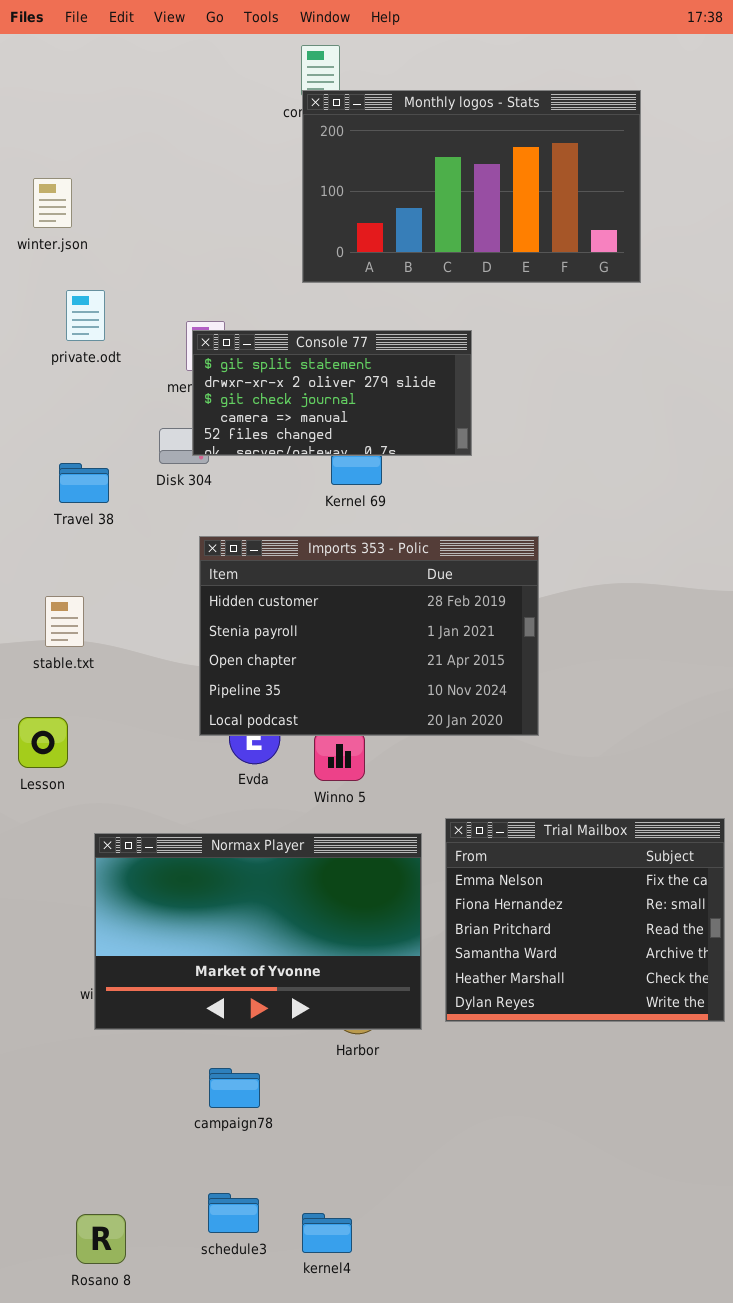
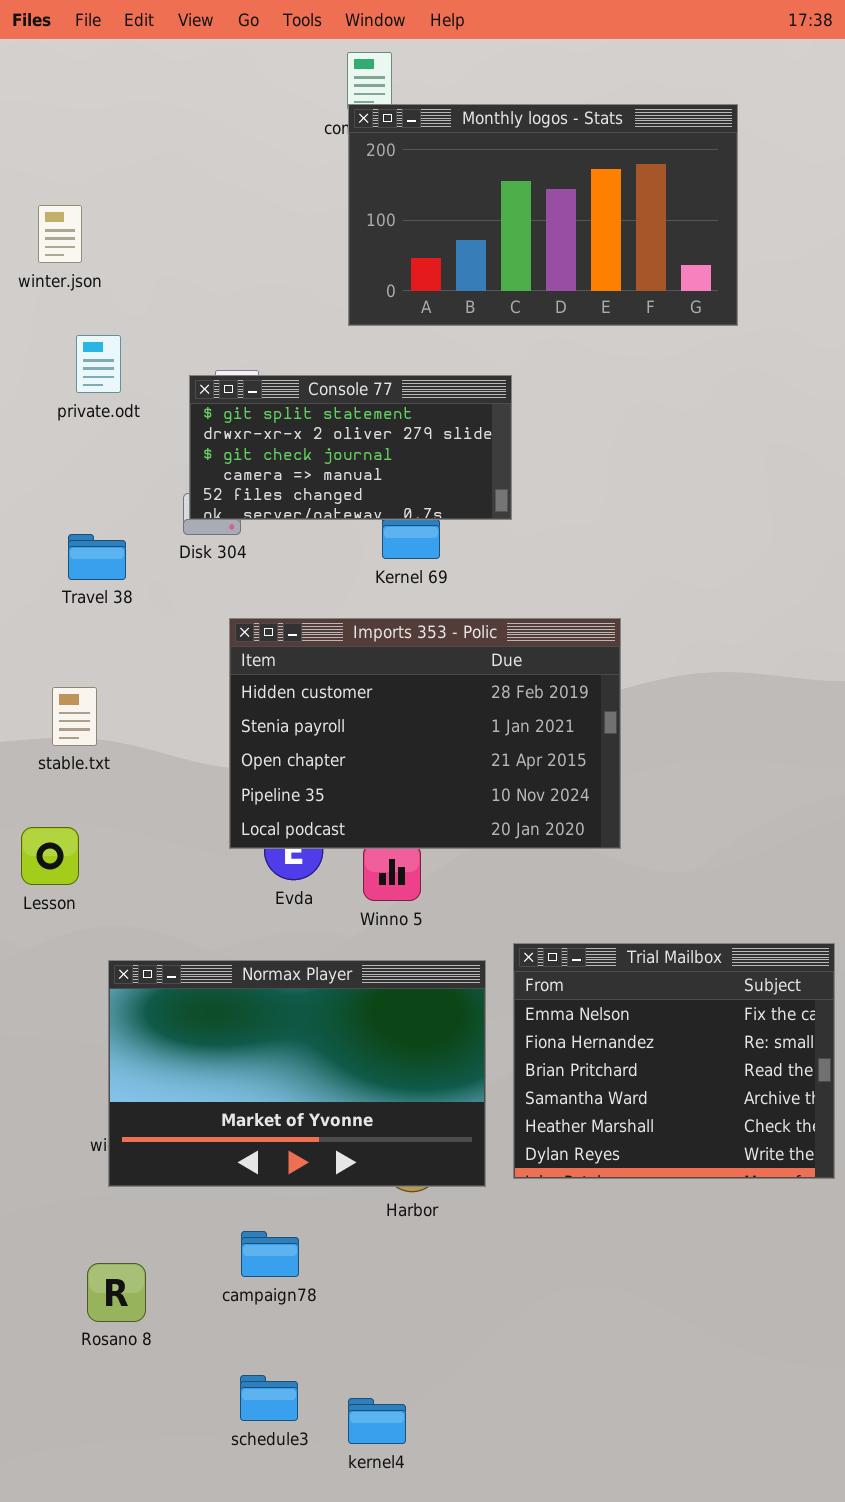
Console 77: [192,330,472,456] -> [189,375,512,520], moved
Rosano 8: [76,1214,126,1264] -> [87,1263,146,1322], moved

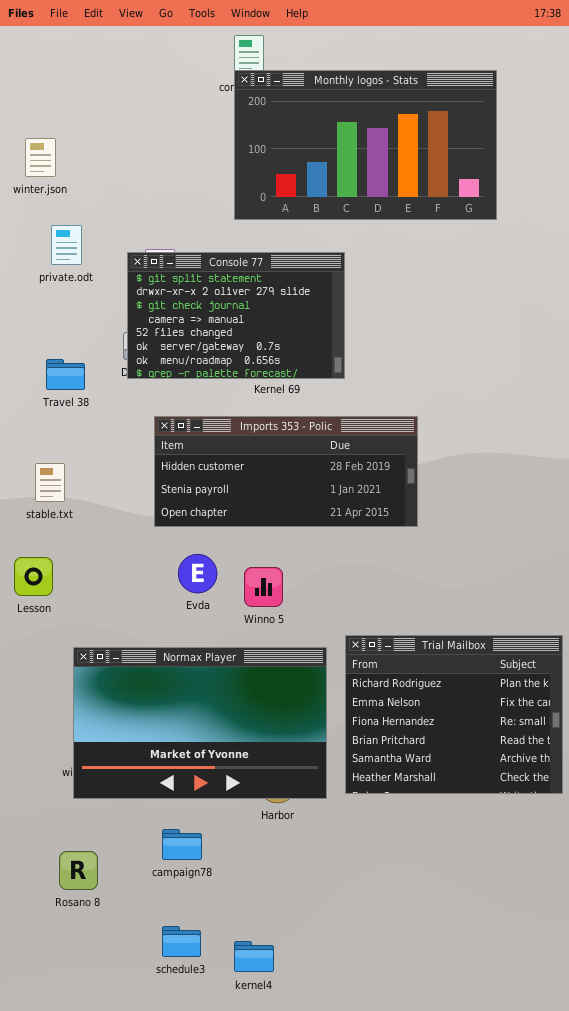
Console 77: [189,375,512,520] -> [127,252,345,379], resized
Imports 353 - Polic: [229,618,621,849] -> [154,416,418,527], resized
Trial Mailbox: [513,943,835,1179] -> [345,635,563,794], scrolled up 1 row

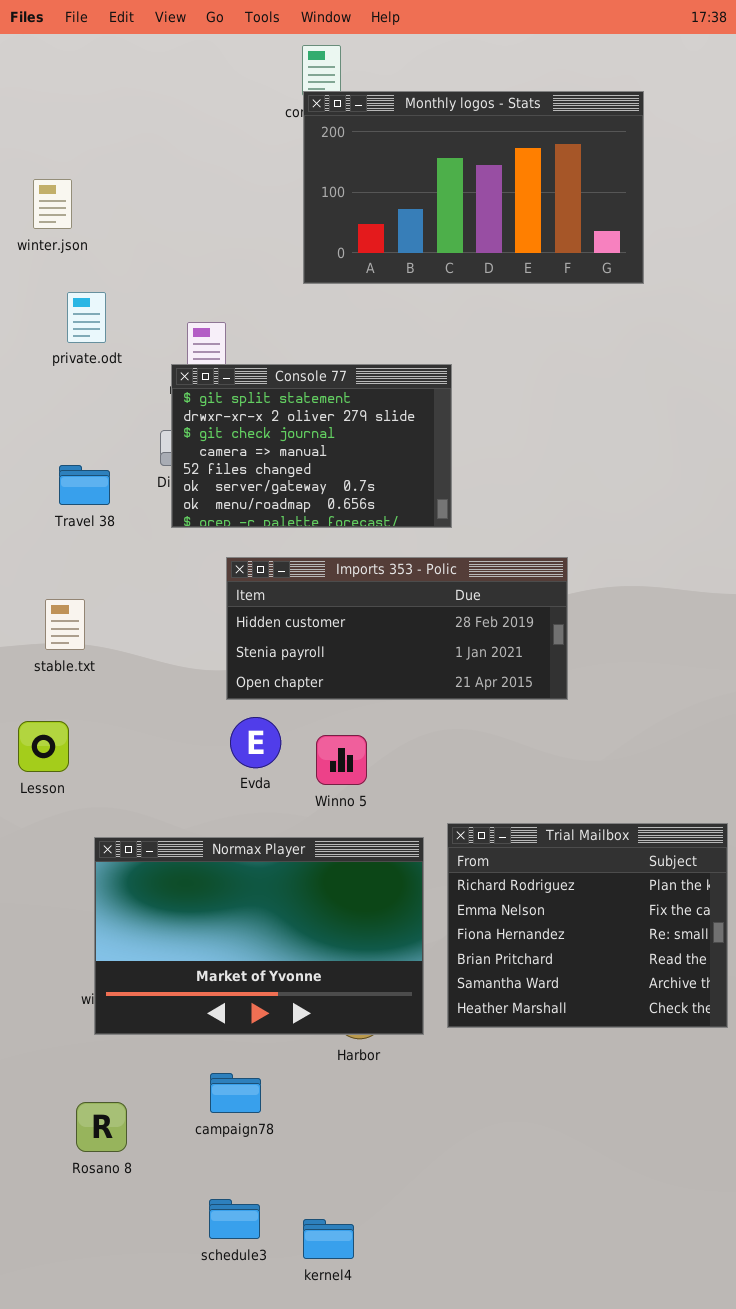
Console 77: [127,252,345,379] -> [171,364,452,528], moved
Imports 353 - Polic: [154,416,418,527] -> [226,557,568,700], moved

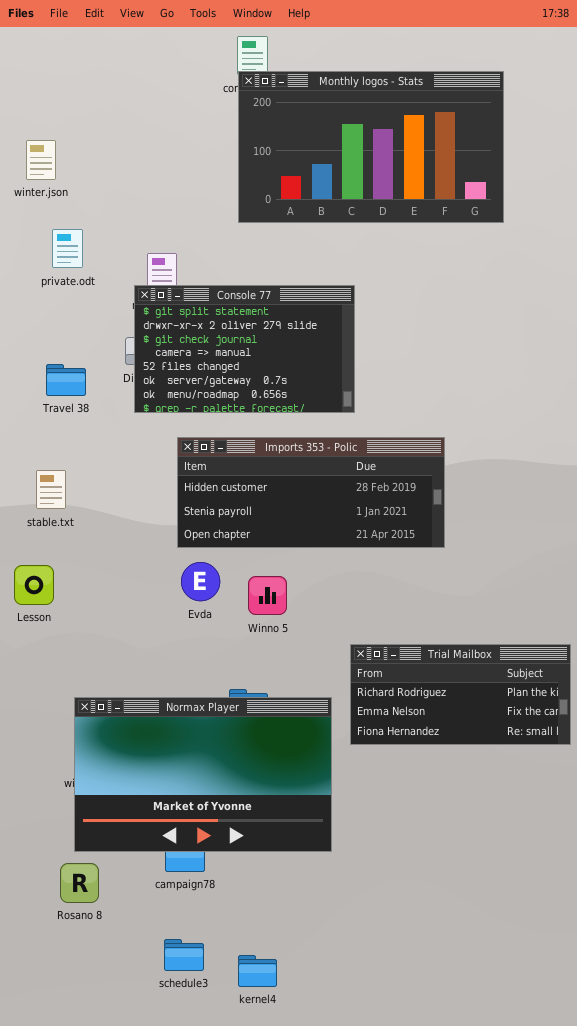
Trial Mailbox: [447,823,728,1028] -> [350,644,571,745], resized
Normax Player: [94,837,424,1035] -> [74,697,332,852], moved

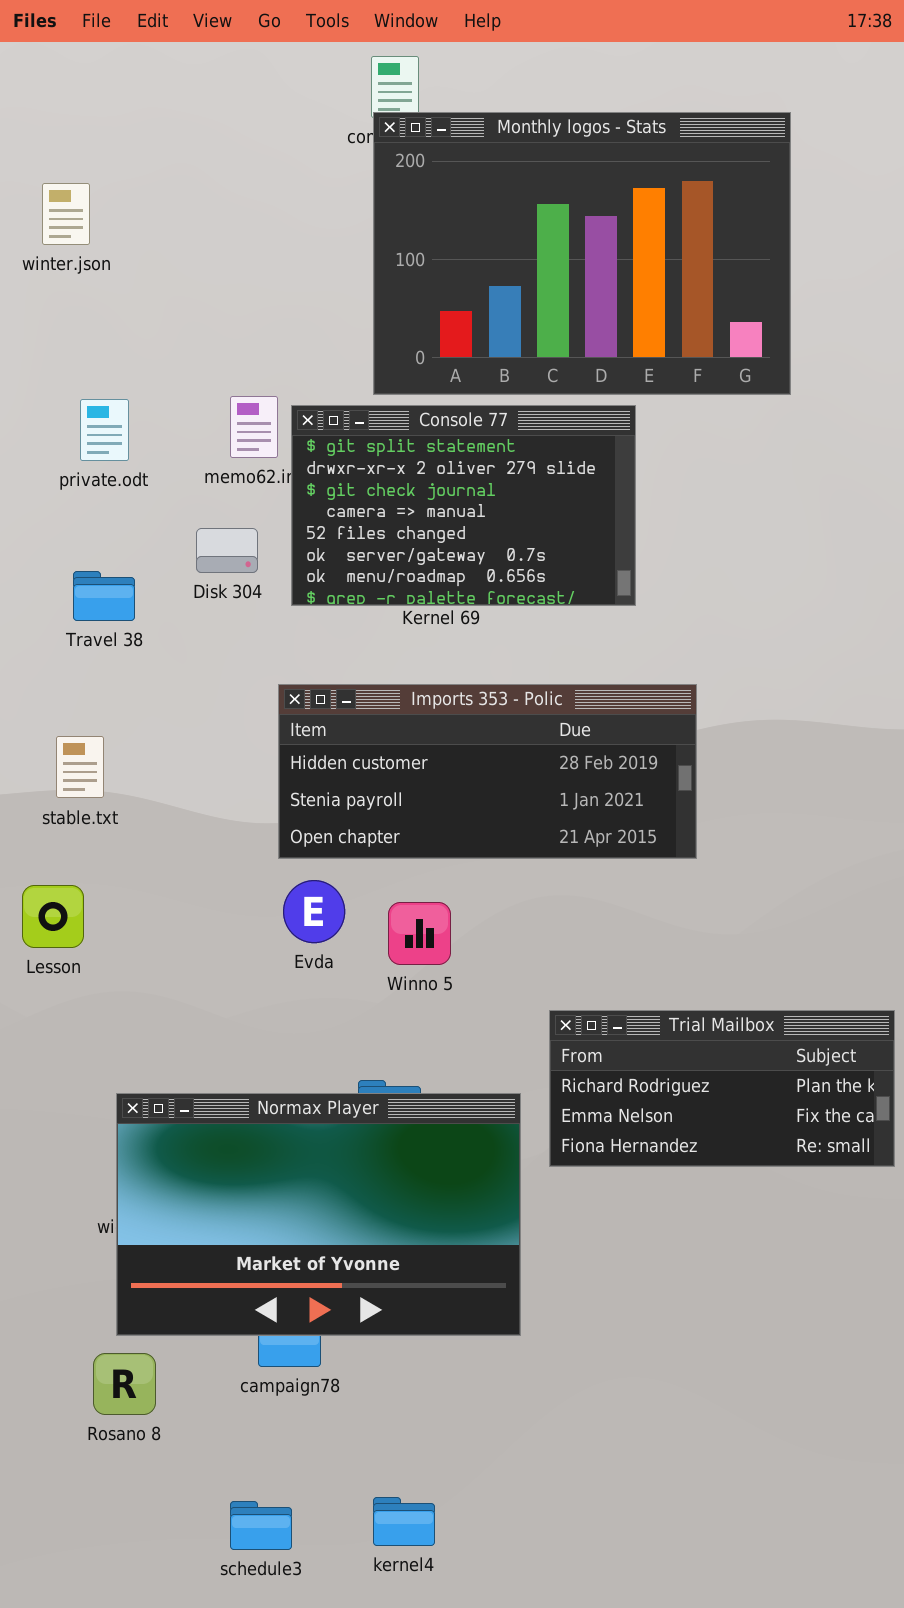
Monthly logos - Stats: [238,71,504,223] -> [373,112,791,395], resized
winter.json: [26,140,56,180] -> [42,183,90,245], moved
private.odt: [52,229,83,268] -> [80,399,129,461], moved
Console 77: [134,285,355,413] -> [291,405,636,606], moved
schedule3: [164,939,204,971] -> [230,1501,292,1550], moved

